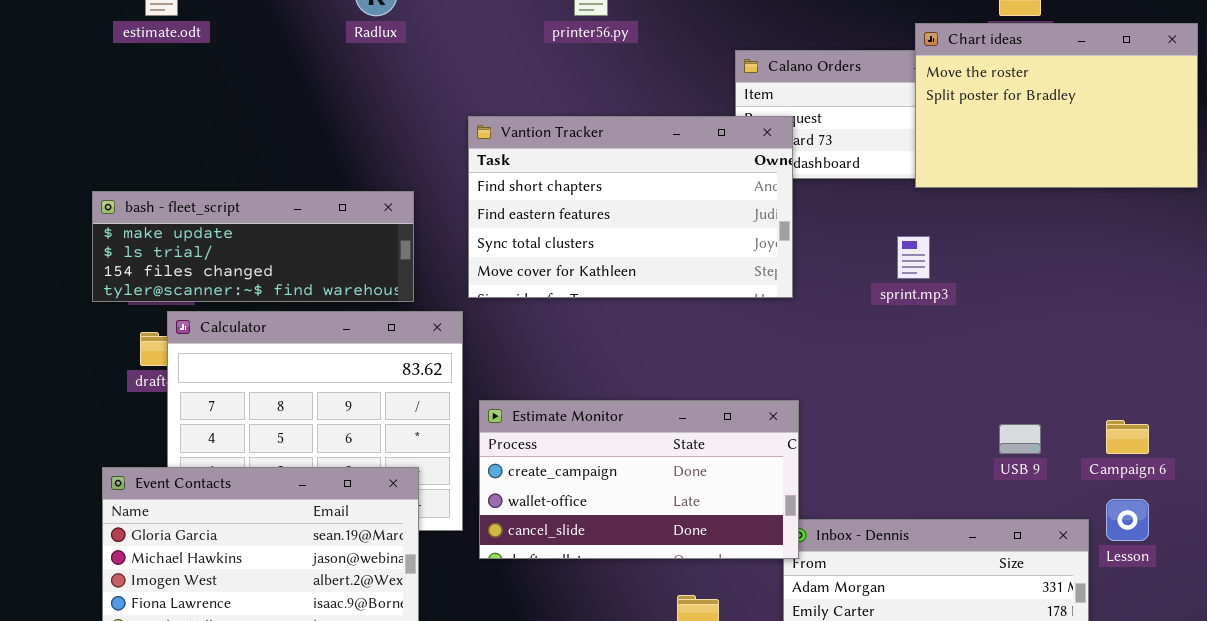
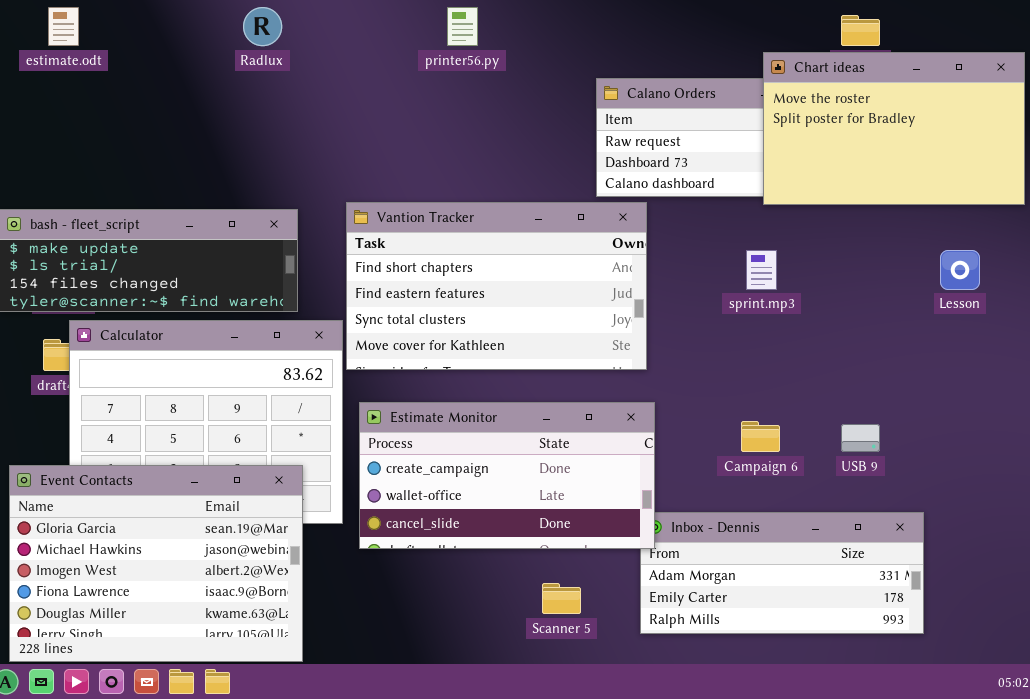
Vantion Tracker: [468,116,793,298] -> [346,202,647,370], moved
Campaign 6: [1106,420,1149,454] -> [741,421,780,452], moved
Lesson: [1106,499,1149,541] -> [940,250,980,290], moved

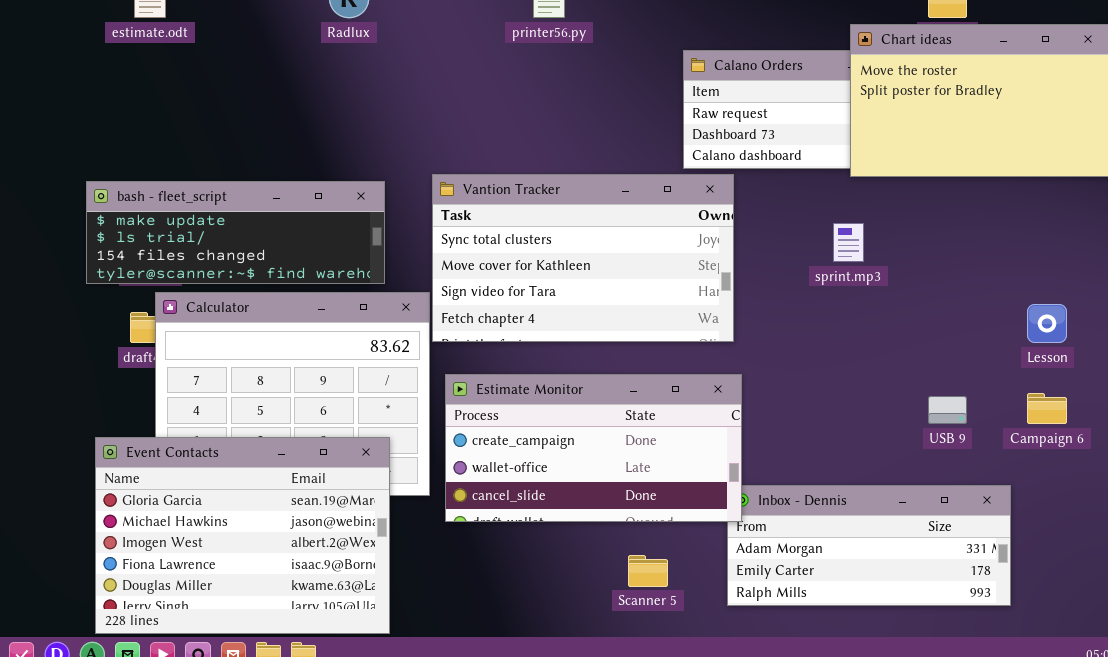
Vantion Tracker: [346,202,647,370] -> [432,174,734,342], scrolled down 2 rows
Lesson: [940,250,980,290] -> [1027,304,1067,343], moved
Campaign 6: [741,421,780,452] -> [1027,393,1067,424], moved

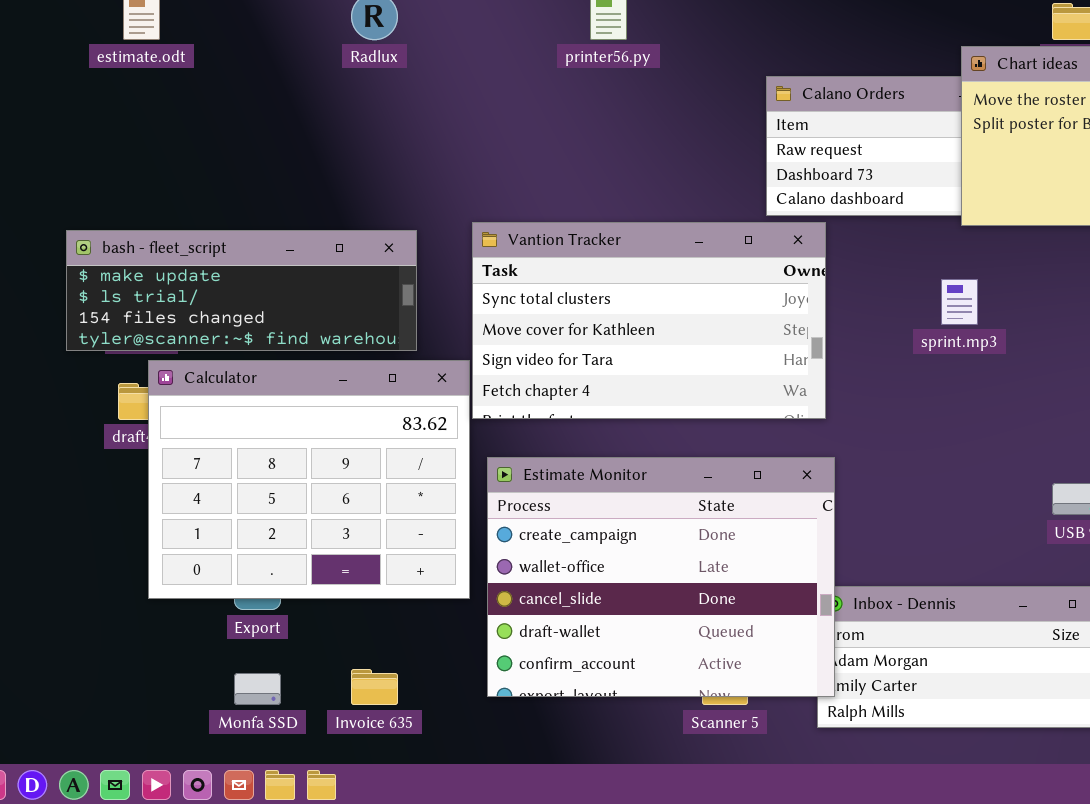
Estimate Monitor: [445,374,742,522] -> [487,457,835,697], resized
Event Contacts: [95,437,390,634] -> none, closed

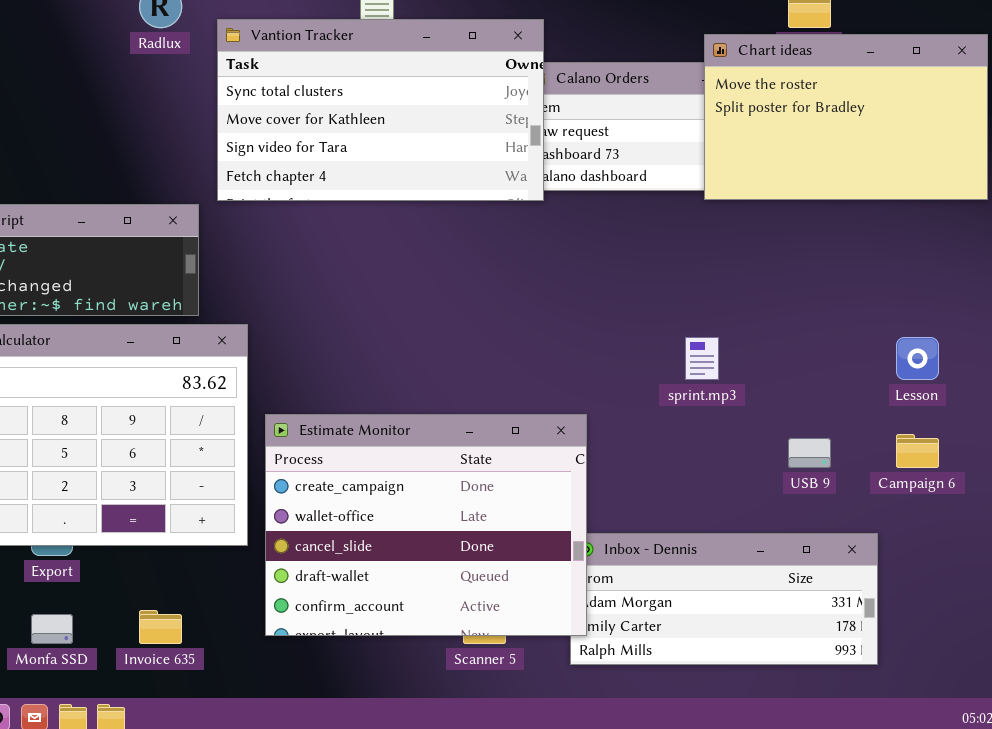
Vantion Tracker: [472,222,826,419] -> [217,19,544,201], moved
sprint.mp3: [941,279,978,325] -> [685,337,719,380], moved

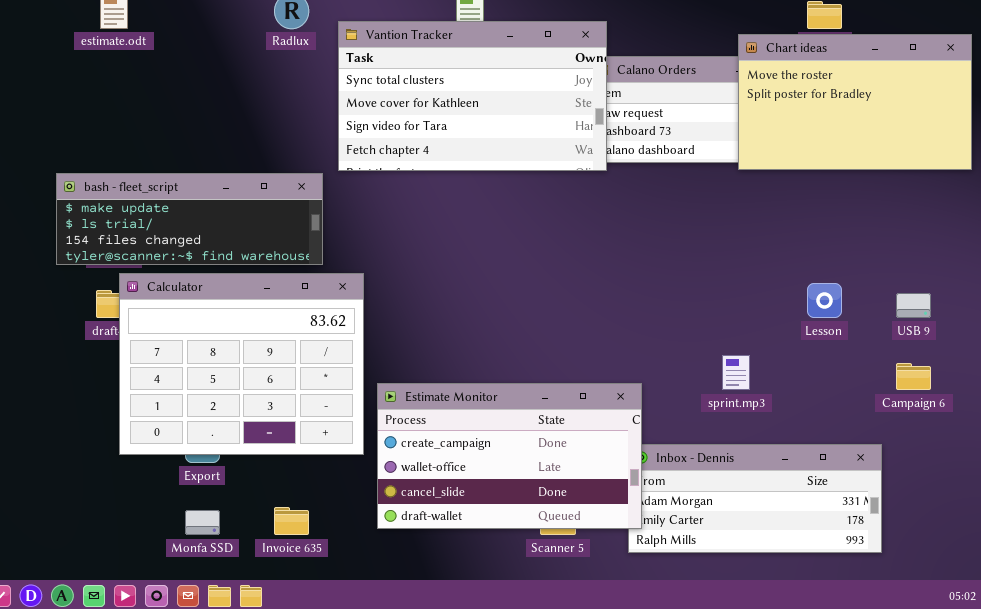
sprint.mp3: [685,337,719,380] -> [722,355,750,390], moved
Lesson: [896,337,939,380] -> [807,283,842,318], moved
Estimate Monitor: [265,414,587,636] -> [377,383,642,529], resized
USB 9: [788,438,831,468] -> [896,293,931,318], moved

